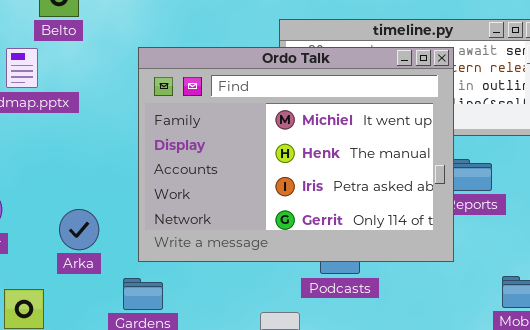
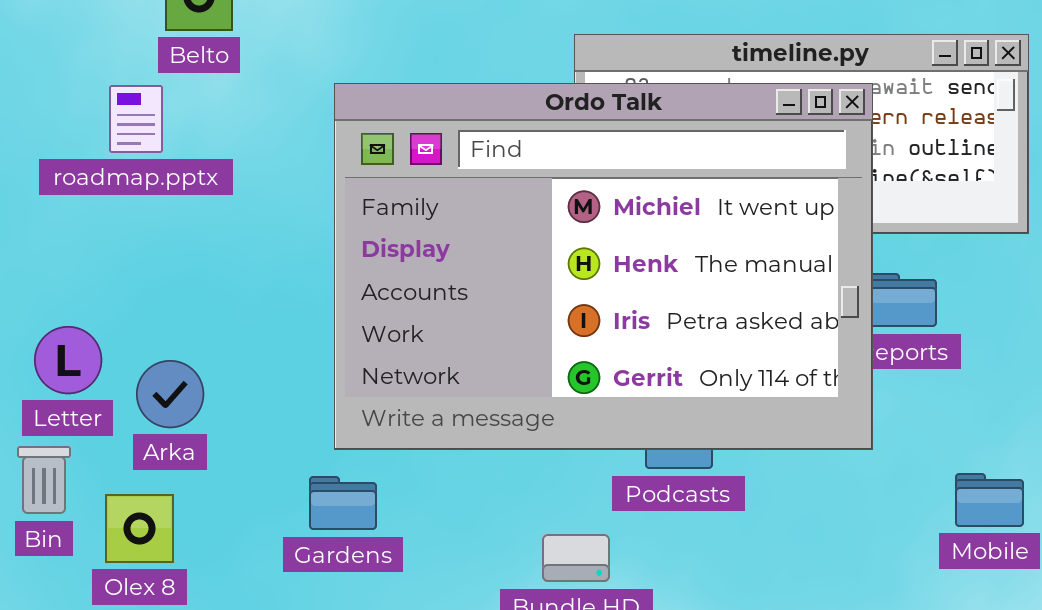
Arka: [59,209,99,250] -> [136,360,204,428], moved

